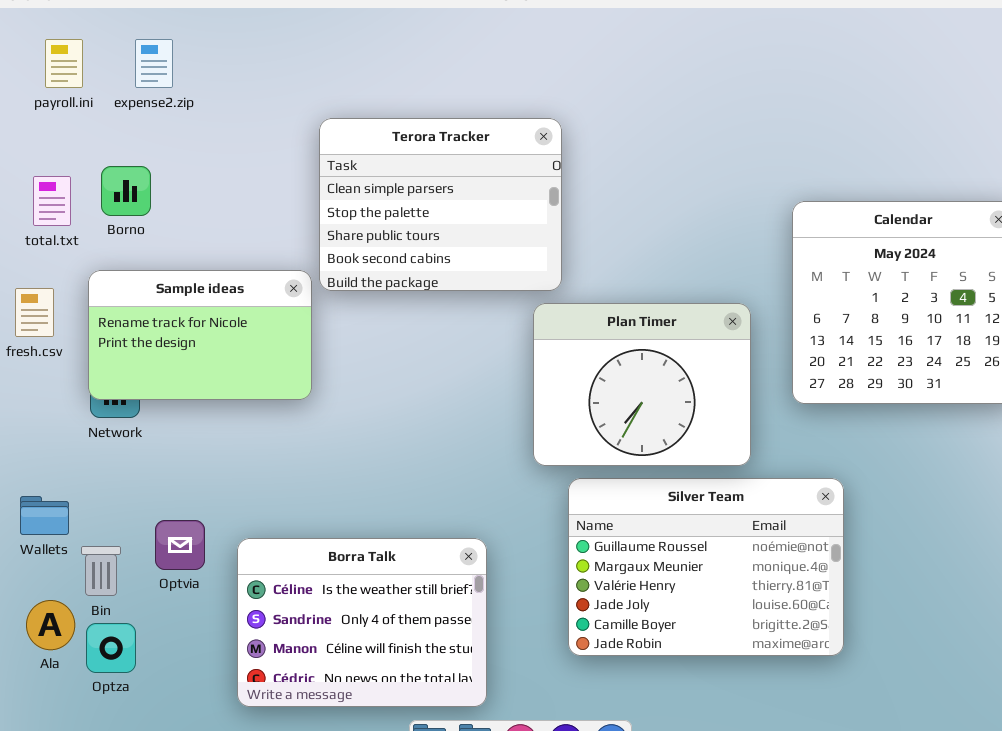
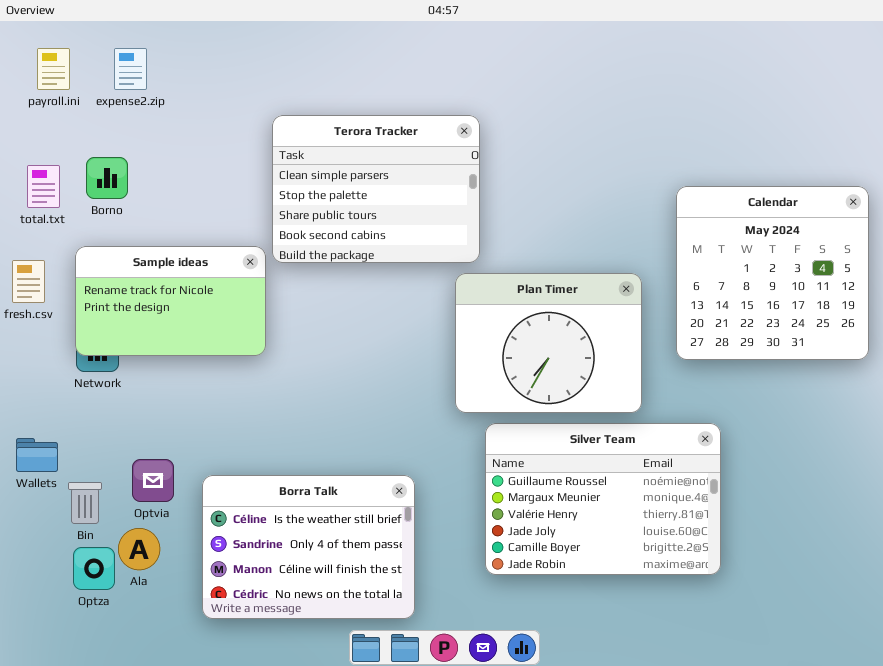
Ala: [26,600,75,650] -> [118,528,160,570], moved

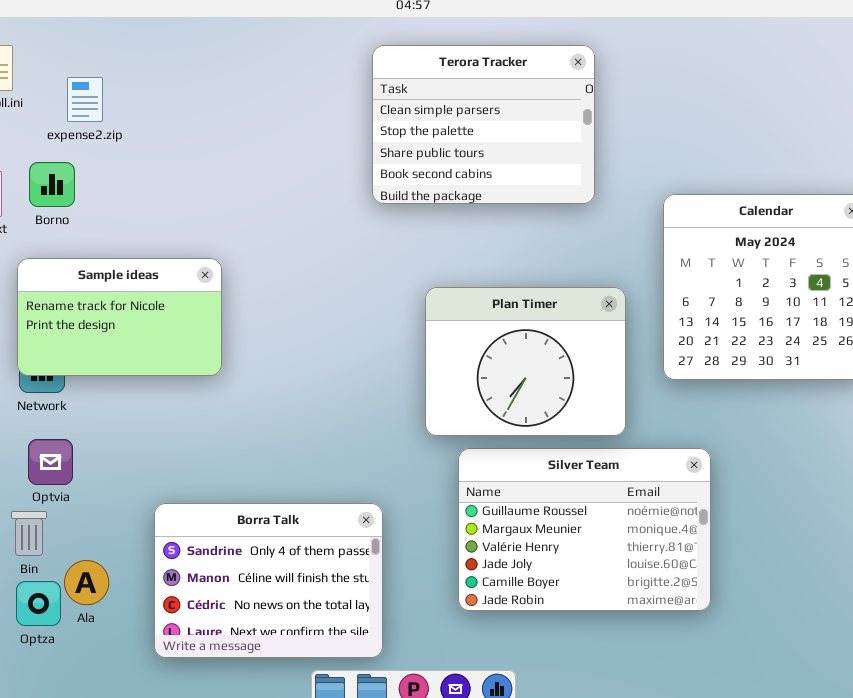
expense2.zip: [114,48,147,90] -> [67,77,103,122], moved
Terora Tracker: [272,115,480,263] -> [372,45,595,204], moved
Optvia: [132,459,174,502] -> [28,439,73,485], moved
Borra Talk: [202,475,415,619] -> [154,503,383,658], scrolled down 1 row

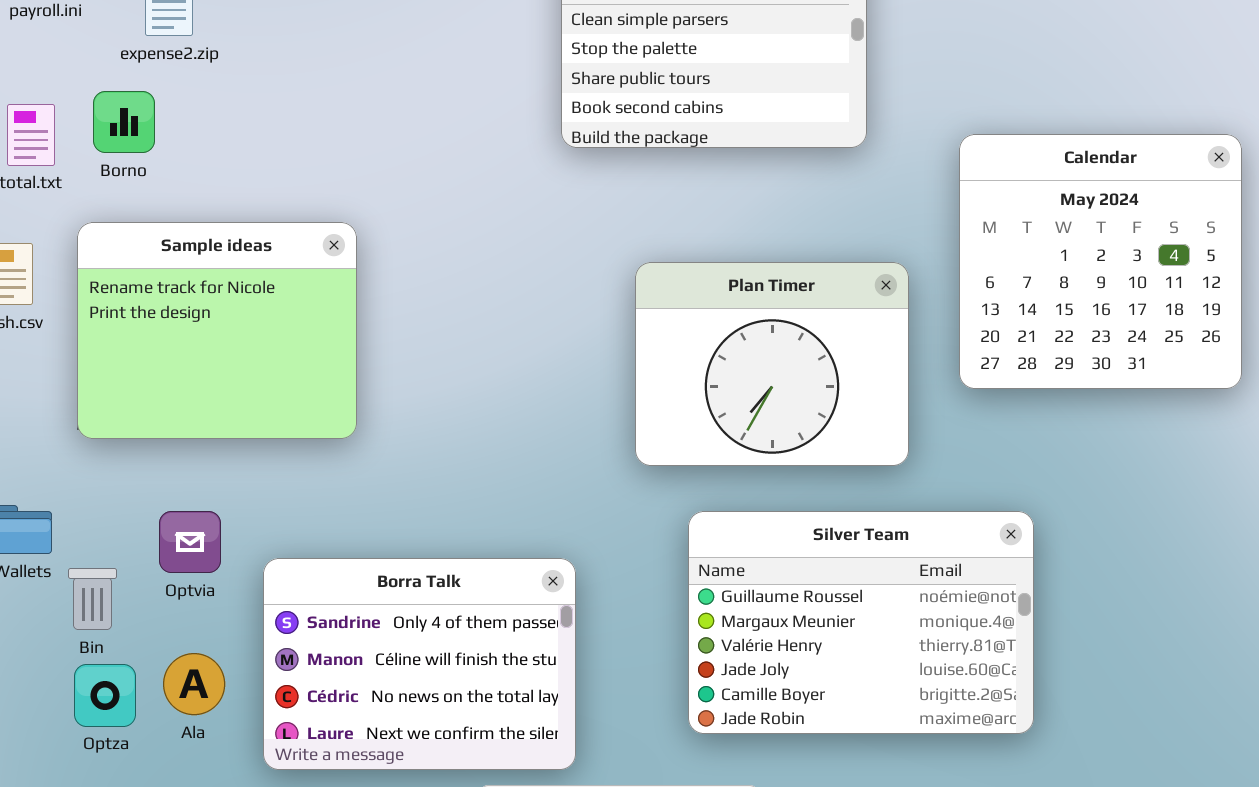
Sample ideas: [17,258,222,376] -> [77,222,357,439], resized
Optvia: [28,439,73,485] -> [159,511,221,573], moved
Silver Team: [458,448,711,611] -> [688,511,1034,734], moved
Ala: [64,560,109,605] -> [163,653,225,715], moved

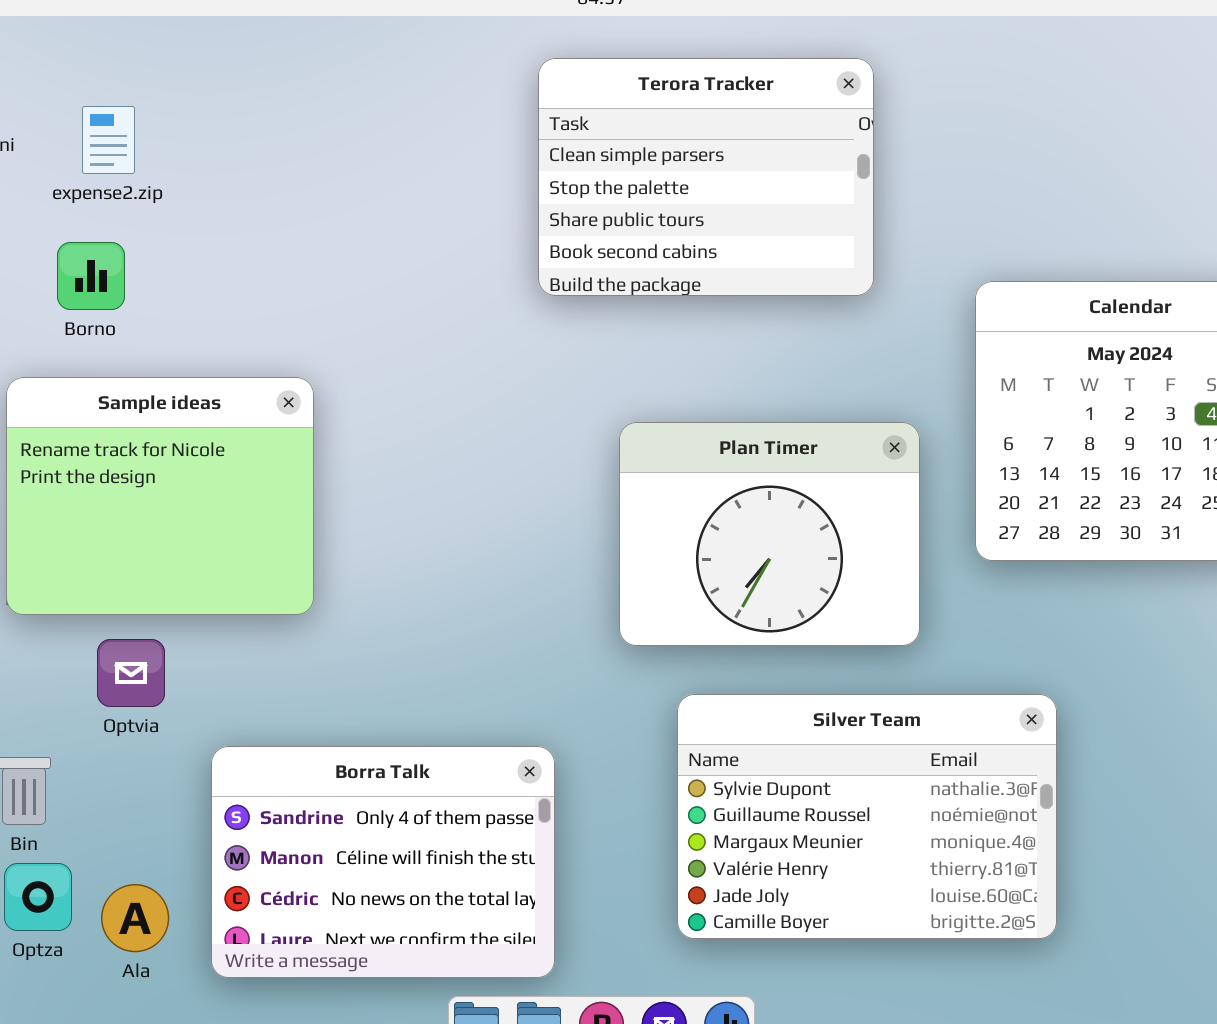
Borno: [93,91,155,153] -> [57,242,125,310], moved
Optvia: [159,511,221,573] -> [97,639,165,707], moved
Silver Team: [688,511,1034,734] -> [677,694,1057,939], scrolled up 1 row
Ala: [163,653,225,715] -> [101,884,169,952], moved

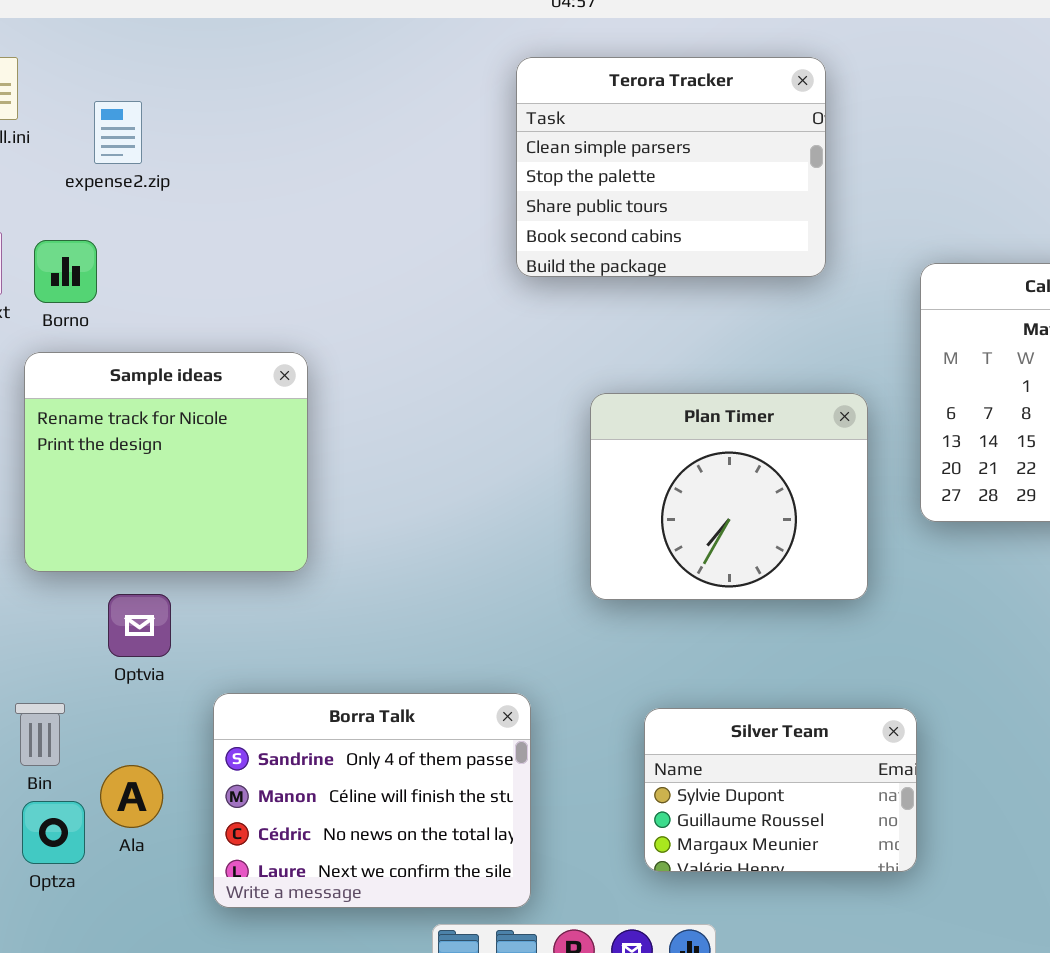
Borno: [57,242,125,310] -> [34,240,97,303], moved
Silver Team: [677,694,1057,939] -> [644,708,917,872], resized
Ala: [101,884,169,952] -> [100,765,163,828], moved

